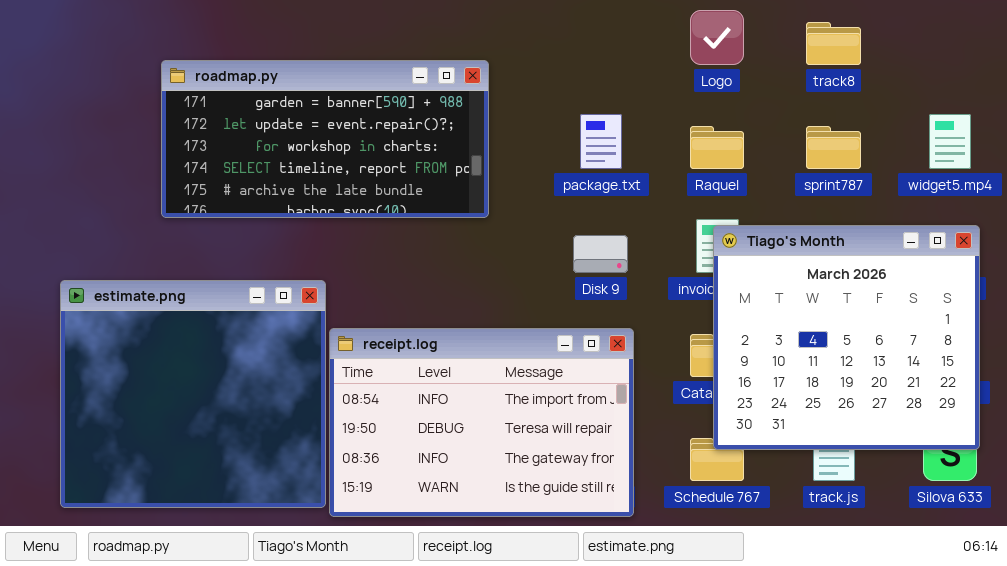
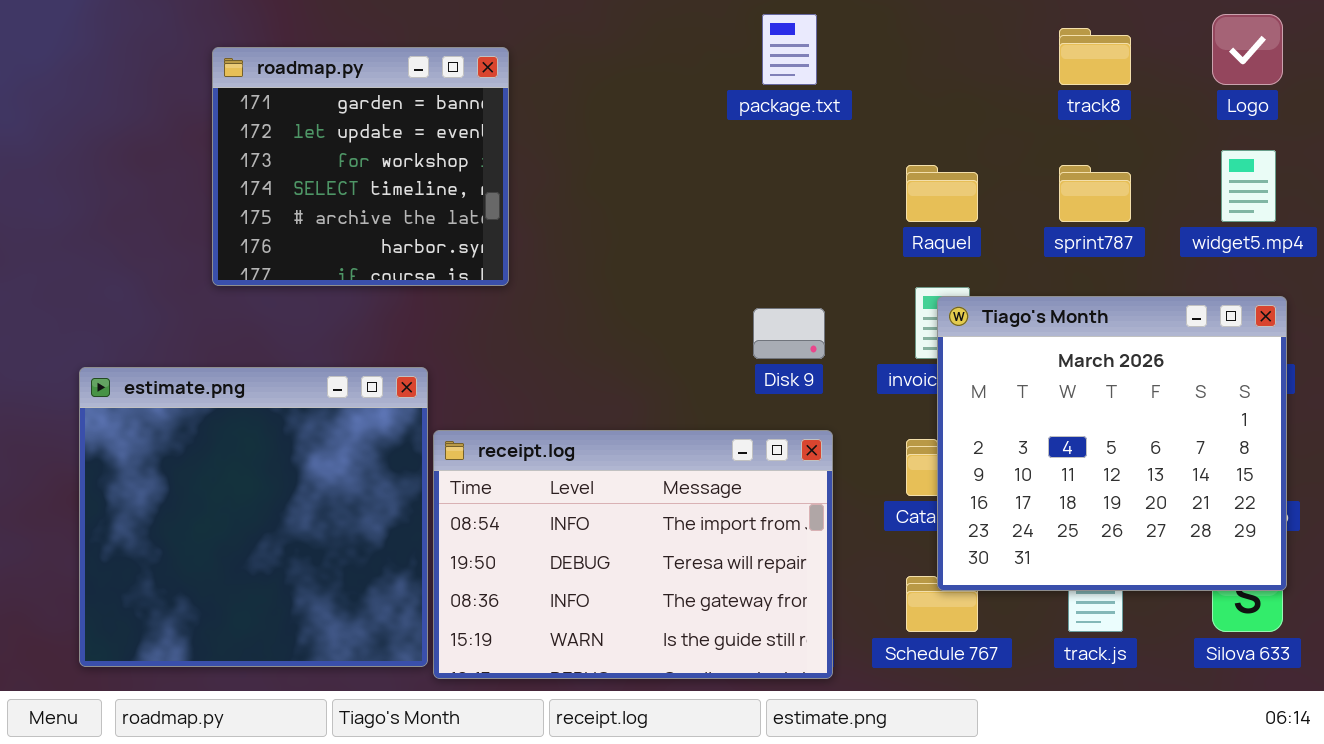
Logo: [690,10,744,65] -> [1212,14,1283,85], moved
roadmap.py: [161,60,489,218] -> [212,47,509,286], resized
package.txt: [580,114,622,169] -> [762,14,817,85], moved

